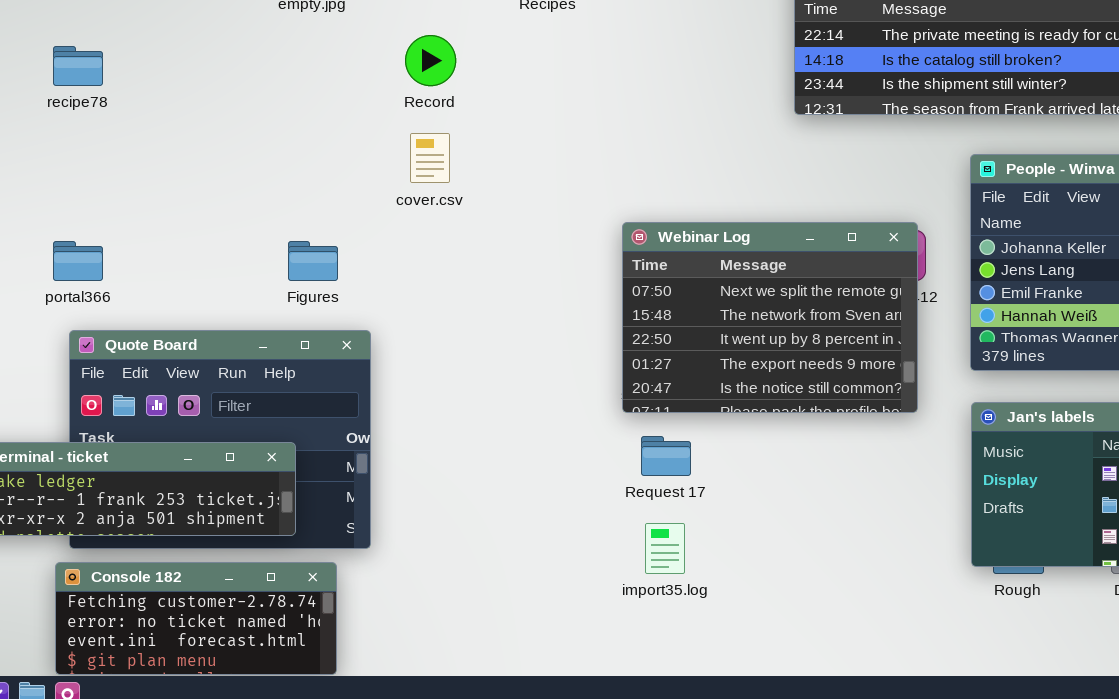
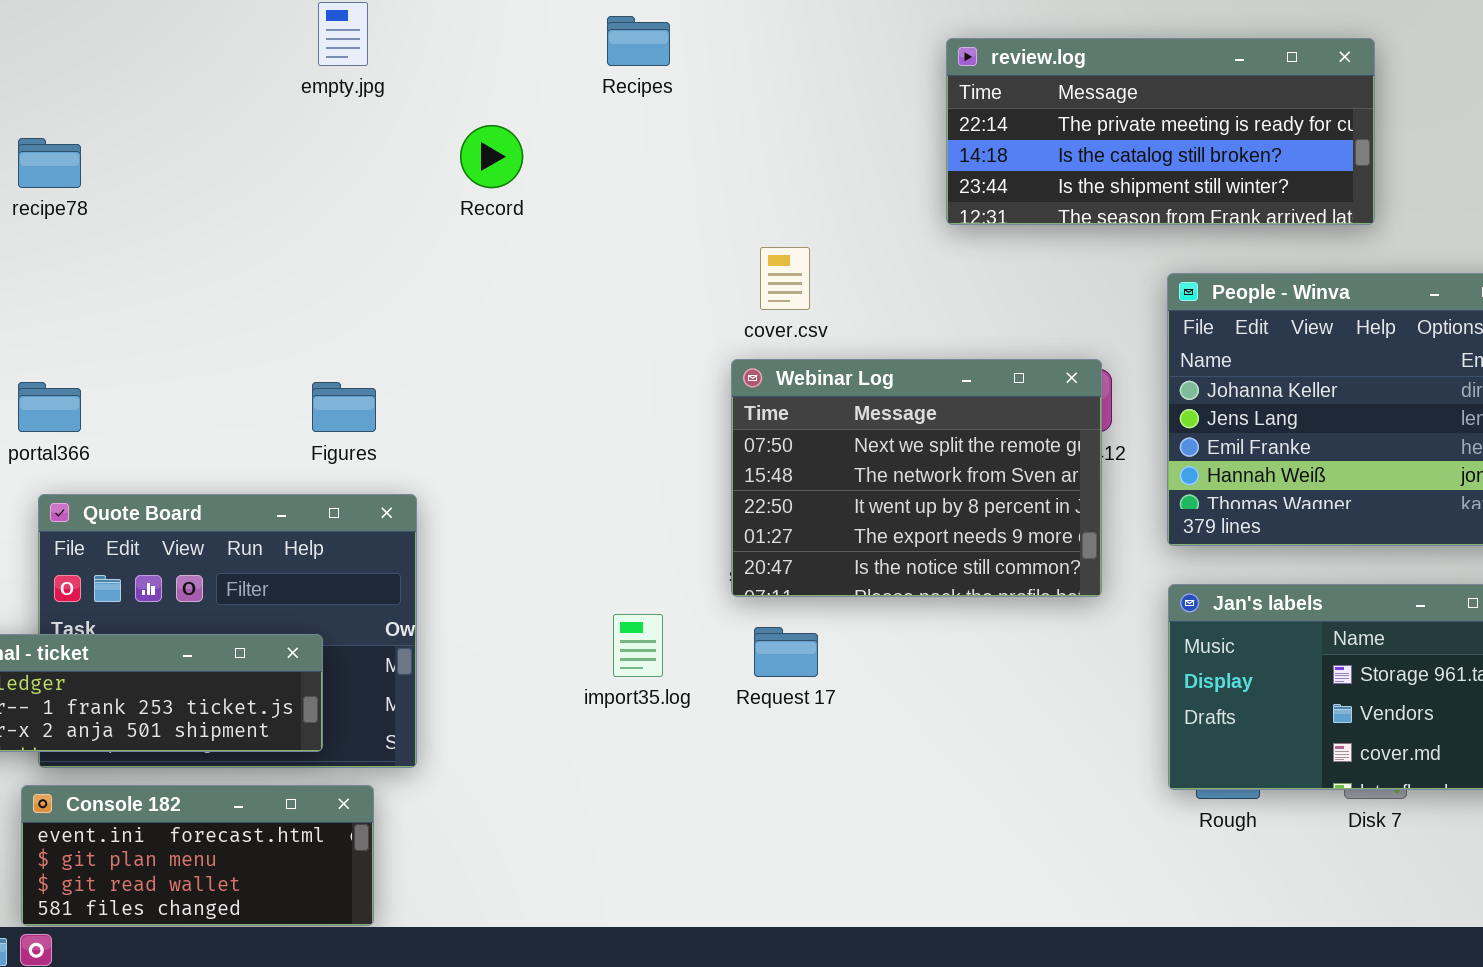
cover.csv: [410,133,450,183] -> [760,247,810,310], moved
import35.log: [645,523,685,574] -> [613,614,663,677], moved
Console 182: [55,562,337,675] -> [21,785,374,926], scrolled down 2 rows

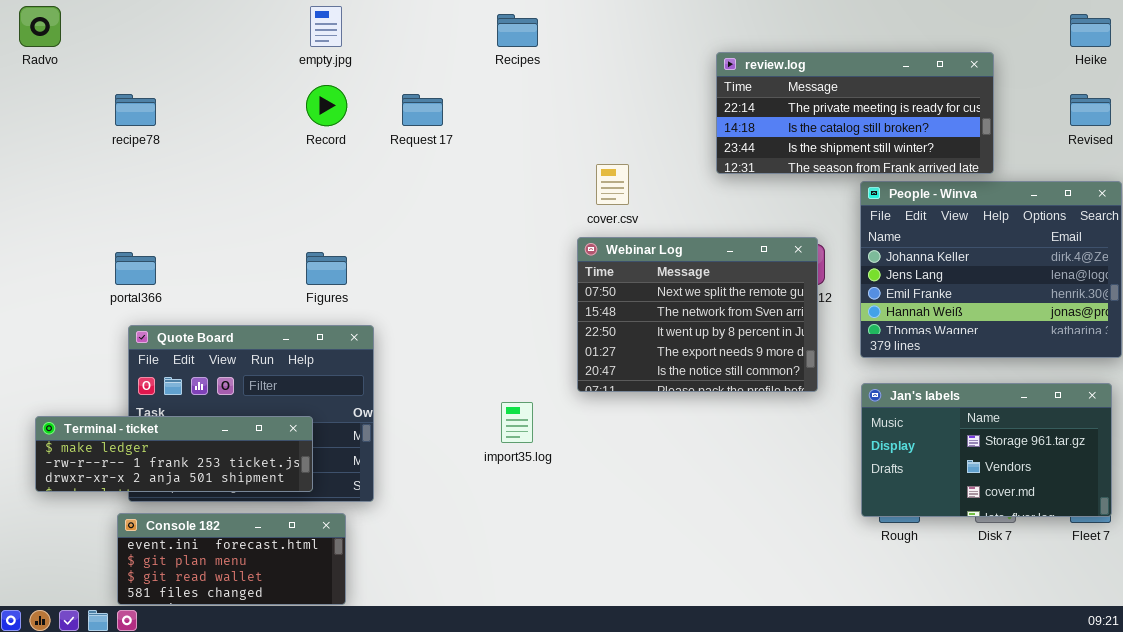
review.log: [946,38,1375,225] -> [716,52,994,174], moved
Record: [460,125,523,188] -> [306,85,347,126], moved
Request 17: [754,627,818,677] -> [402,94,443,126], moved

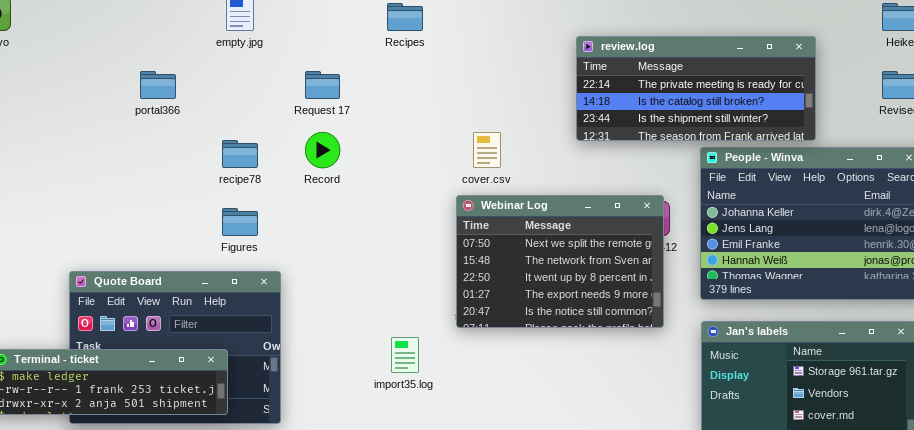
Record: [306,85,347,126] -> [305,132,340,168], moved
recipe78: [115,94,156,126] -> [222,140,258,168], moved
portal366: [115,252,156,285] -> [140,71,176,99], moved

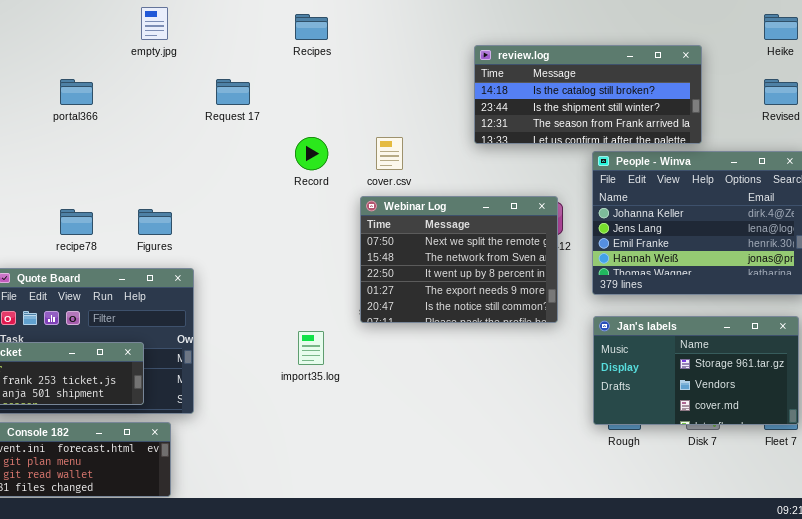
review.log: [576,36,816,141] -> [474,45,702,144], scrolled down 1 row
Record: [305,132,340,168] -> [295,137,328,170], moved
recipe78: [222,140,258,168] -> [60,209,93,235], moved

